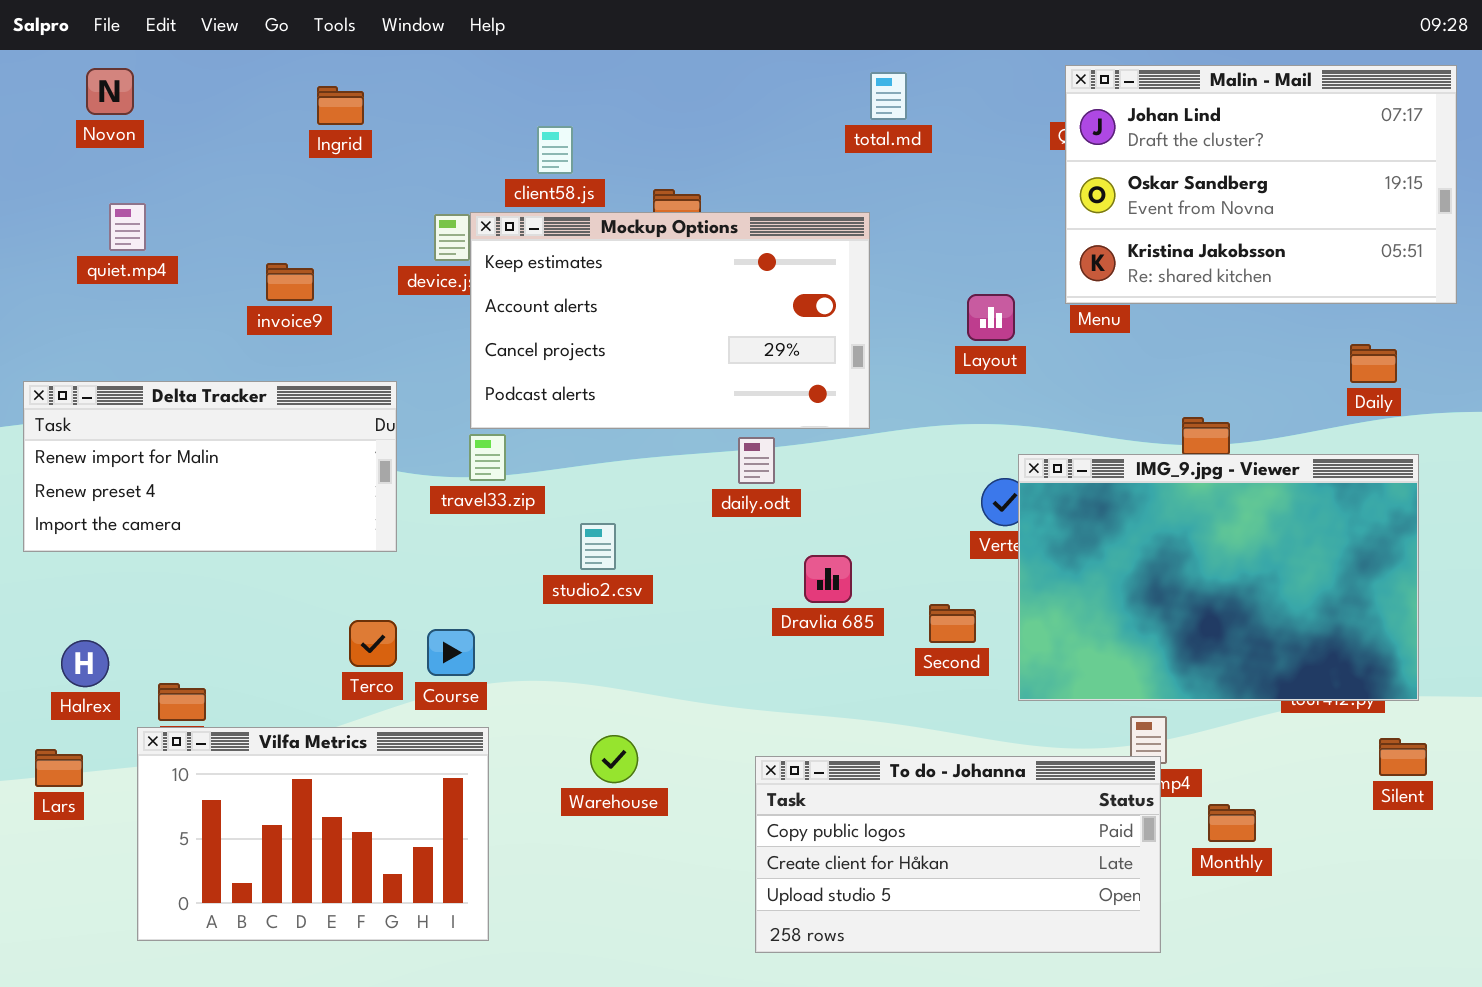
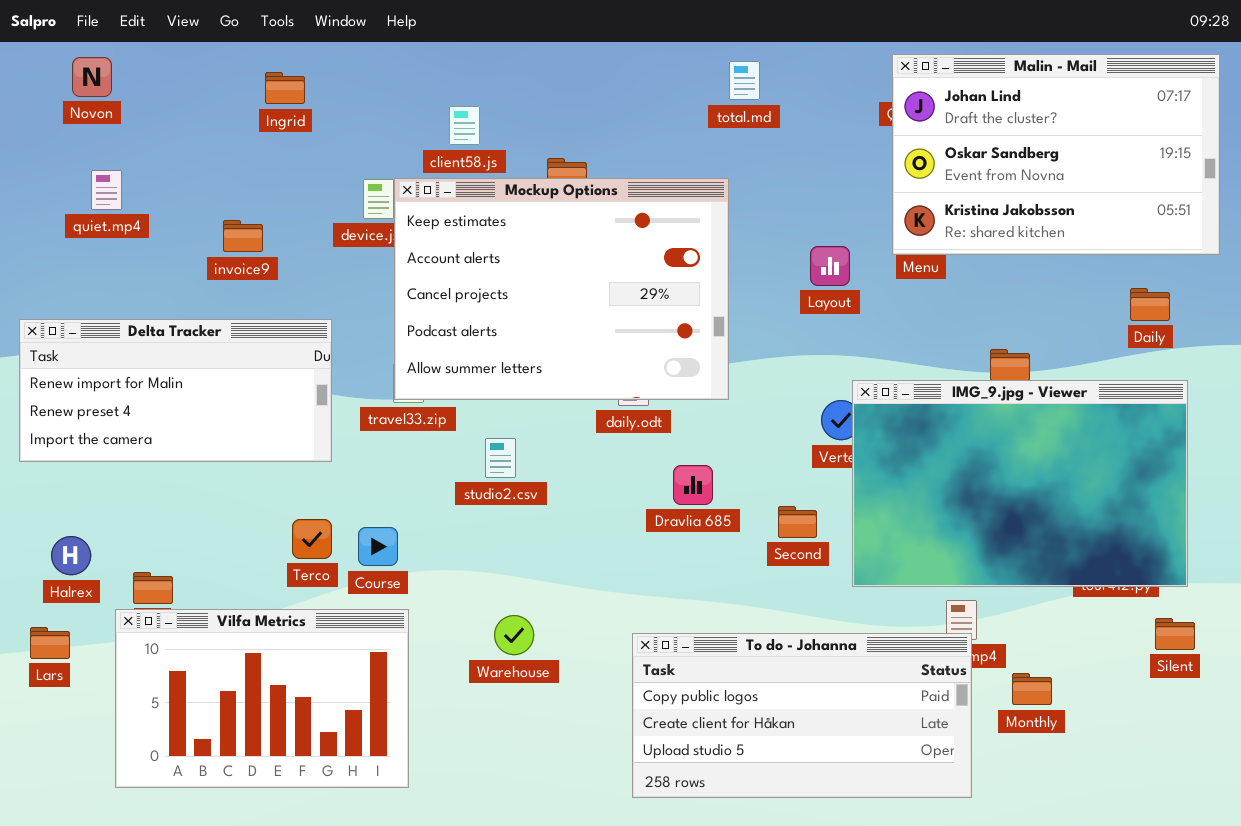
Mockup Options: [470,212,870,429] -> [394,178,729,400], resized

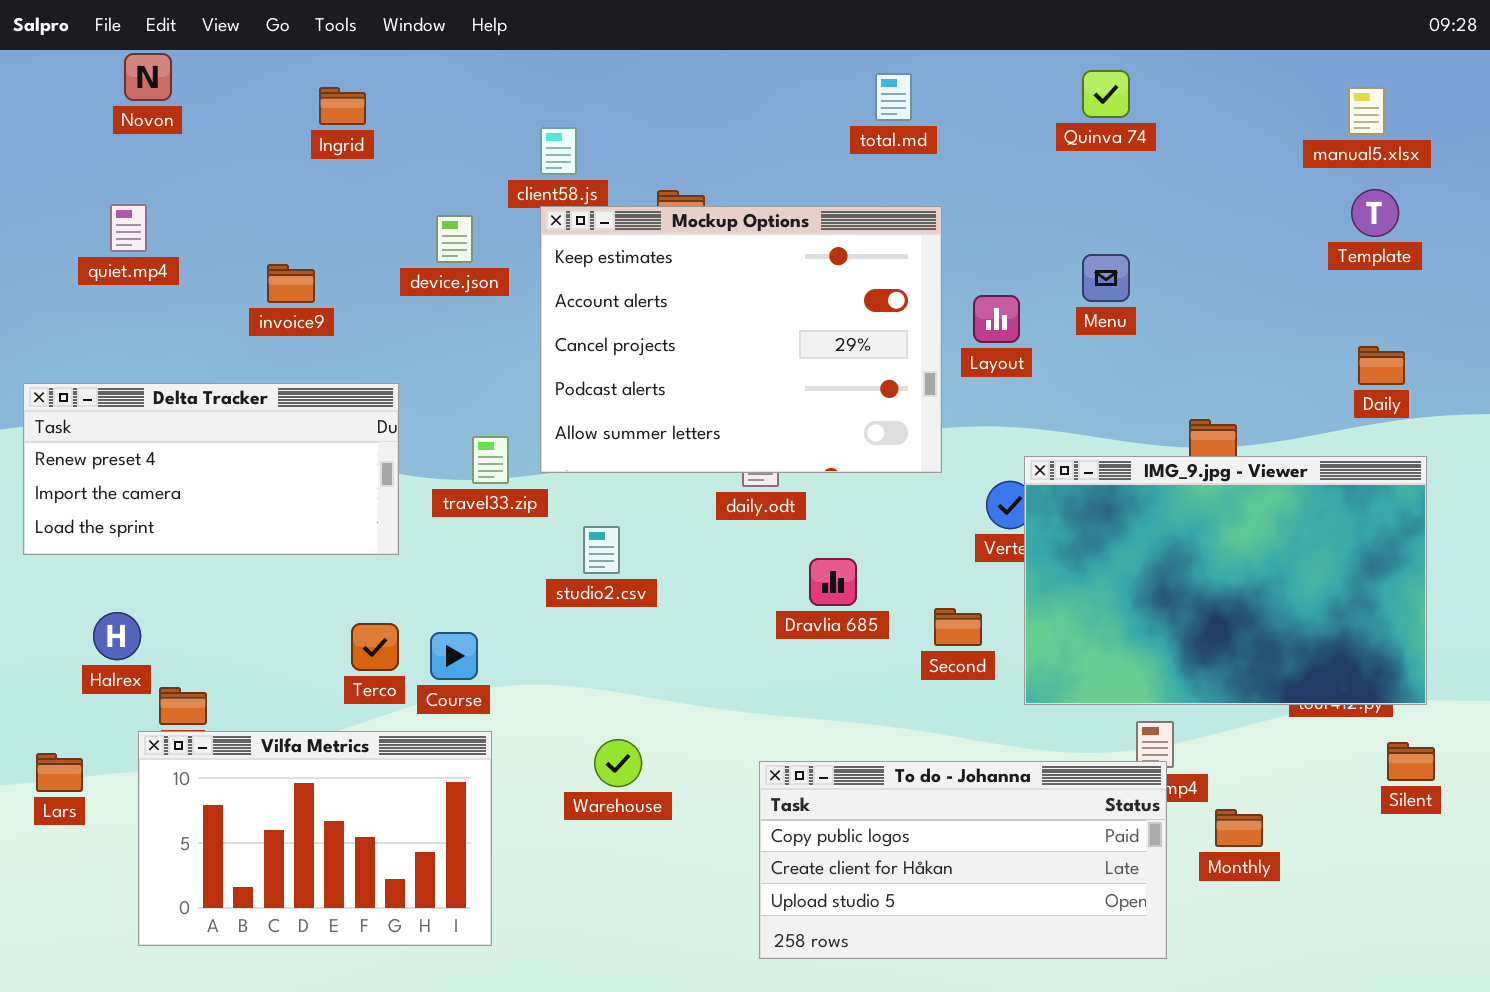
Malin - Mail: [892,54,1220,255] -> none, closed
Novon: [72,57,112,97] -> [124,53,172,101], moved
Mockup Options: [394,178,729,400] -> [540,206,942,473], moved
Delta Tracker: [19,319,332,462] -> [23,383,399,555], scrolled down 1 row
Halrex: [51,536,91,575] -> [93,612,141,660], moved

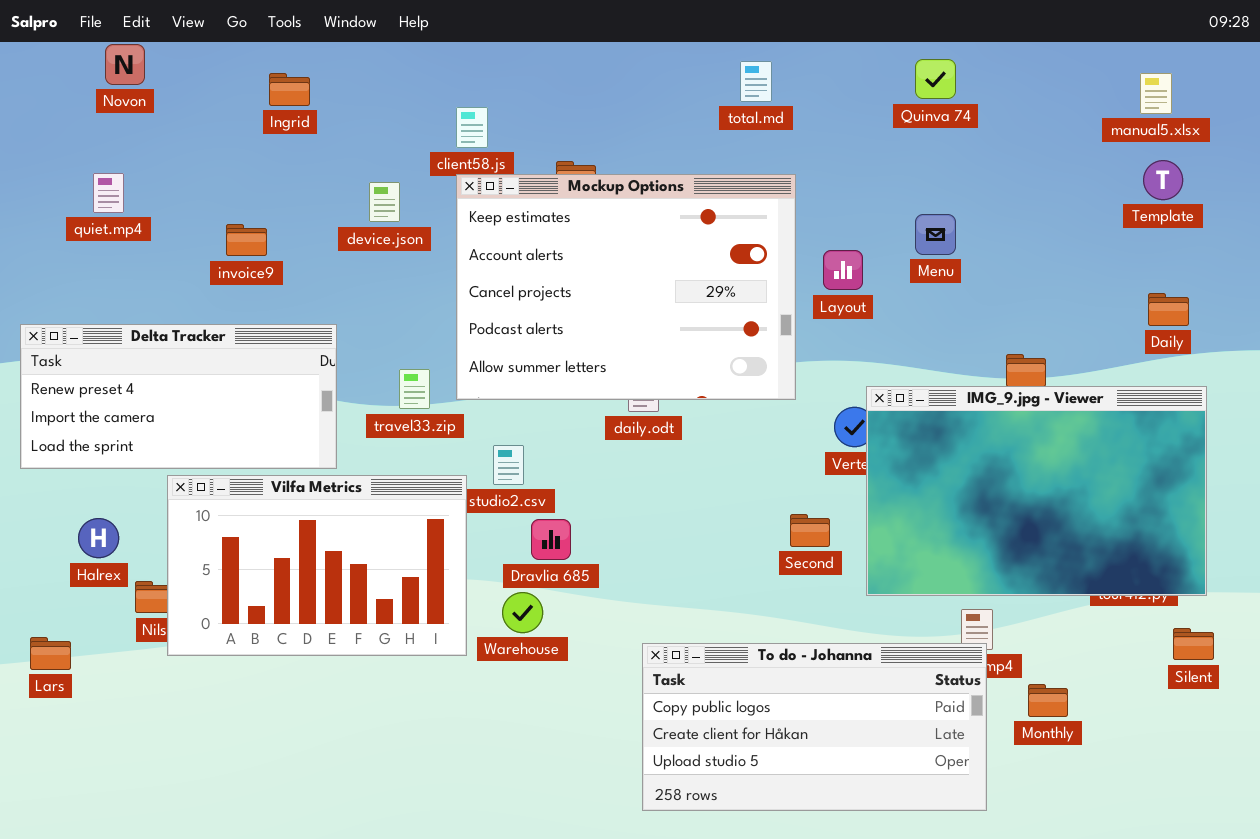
Dravlia 685: [809,558,857,606] -> [531,519,571,560], moved
Vilfa Metrics: [138,731,492,946] -> [167,475,467,656], moved
Warehouse: [594,739,642,787] -> [502,592,543,633], moved

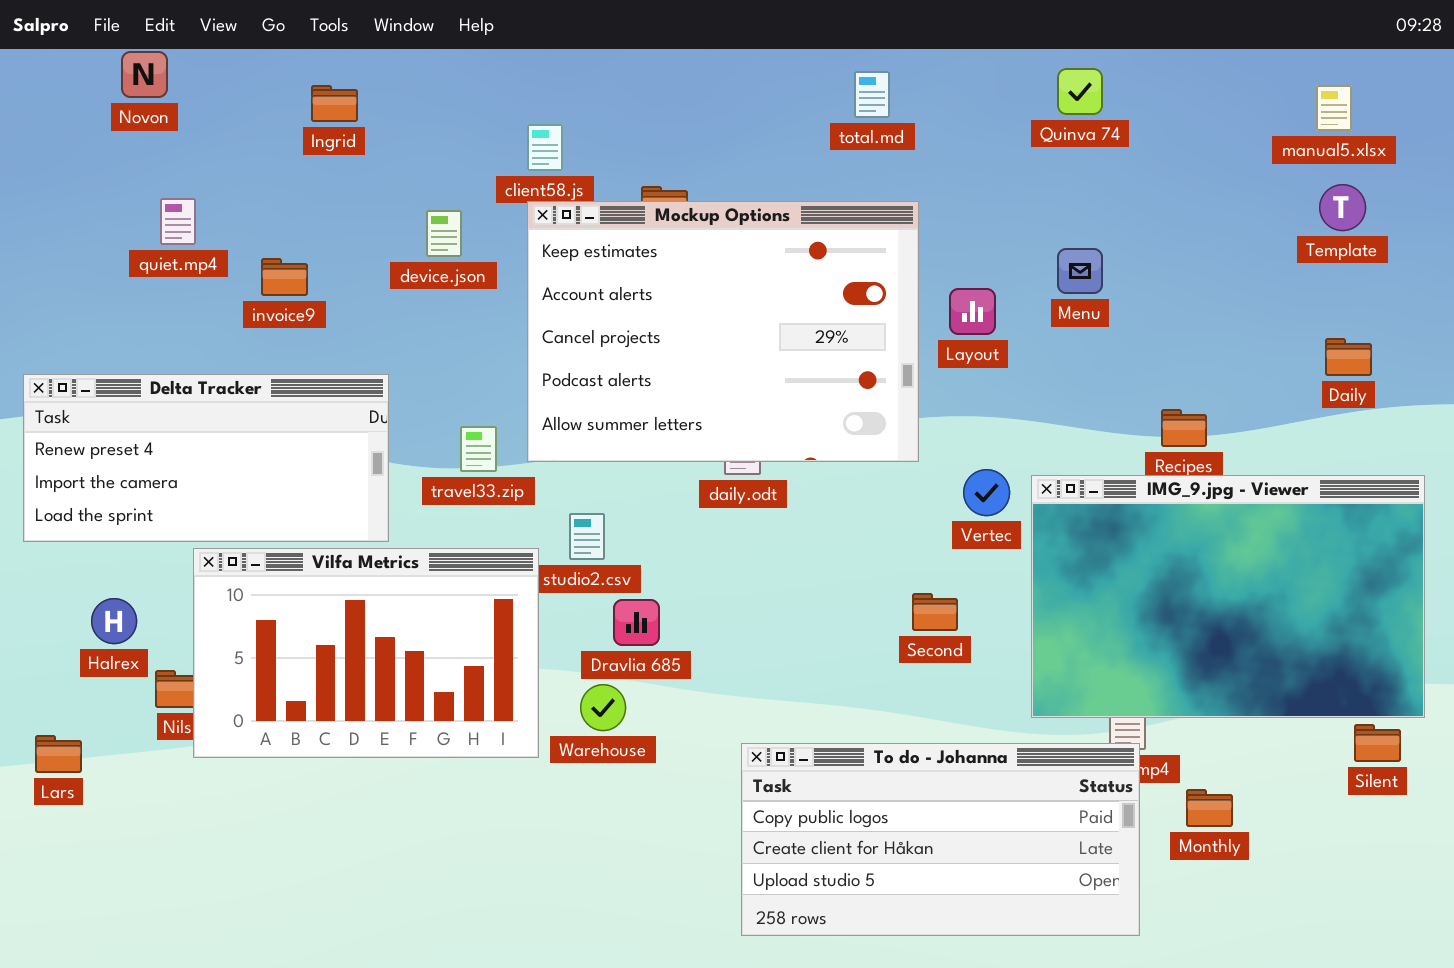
quiet.mp4: [93,173,124,213] -> [160,198,196,245], moved
IMG_9.jpg - Viewer: [866,386,1207,596] -> [1031,475,1425,718], moved

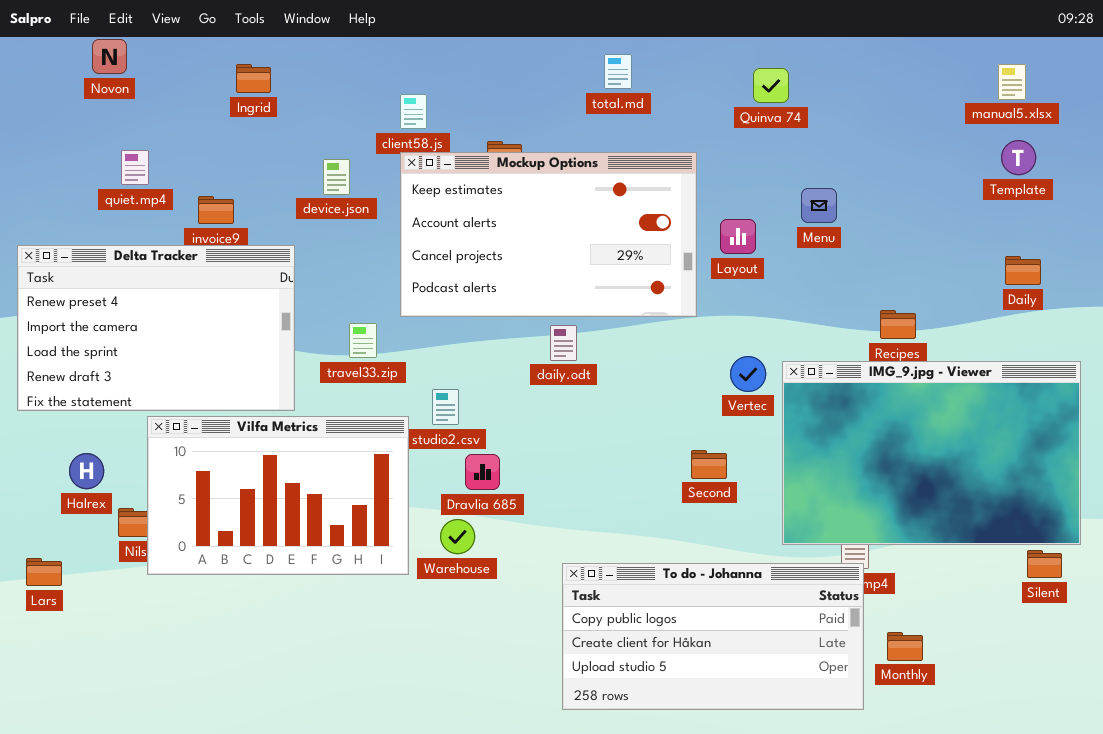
Quinva 74: [1057,68,1103,115] -> [753,68,789,103], moved
total.md: [854,71,890,118] -> [604,54,632,89], moved
Mockup Options: [527,201,919,462] -> [400,152,697,317], resized
Delta Tracker: [23,374,389,542] -> [17,245,295,411], resized
Monthly: [1186,789,1233,827] -> [887,632,923,661], moved

